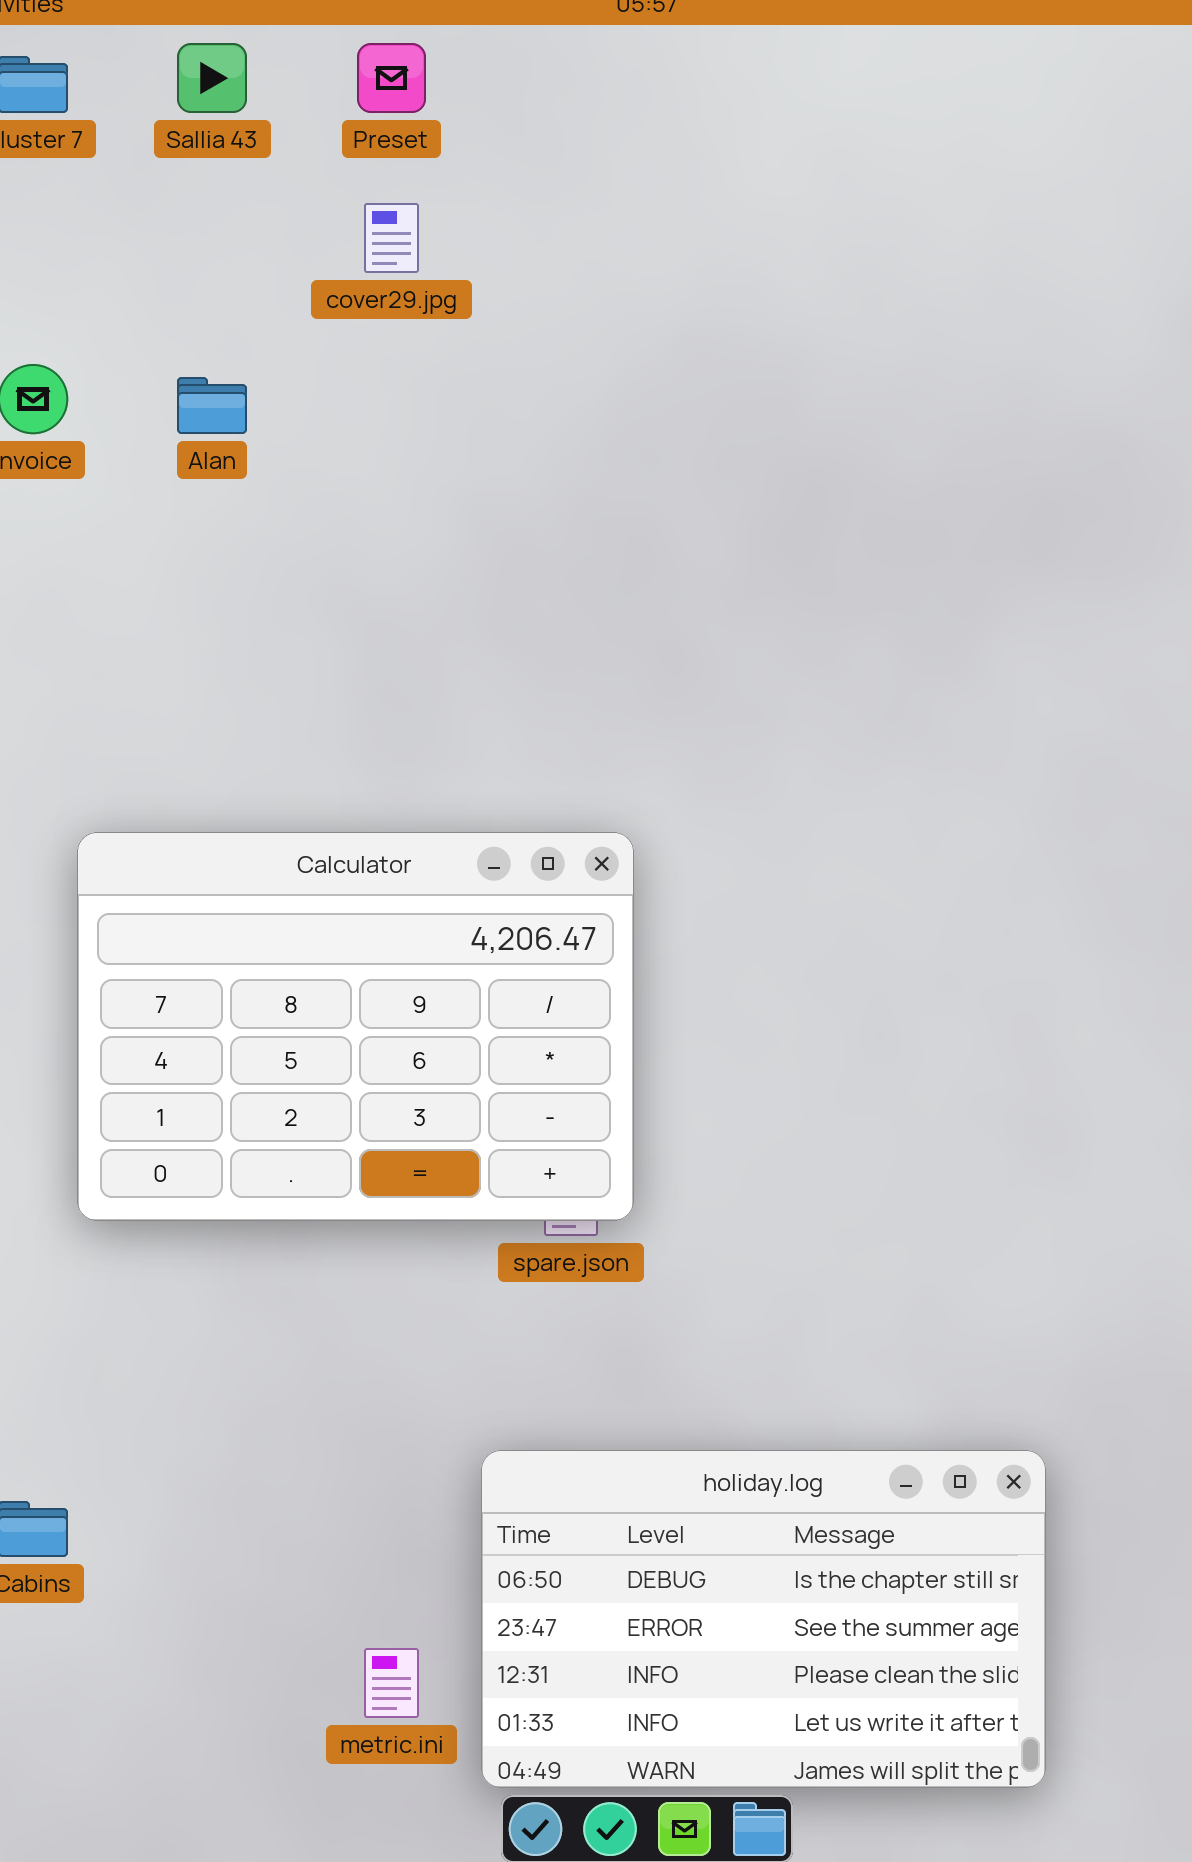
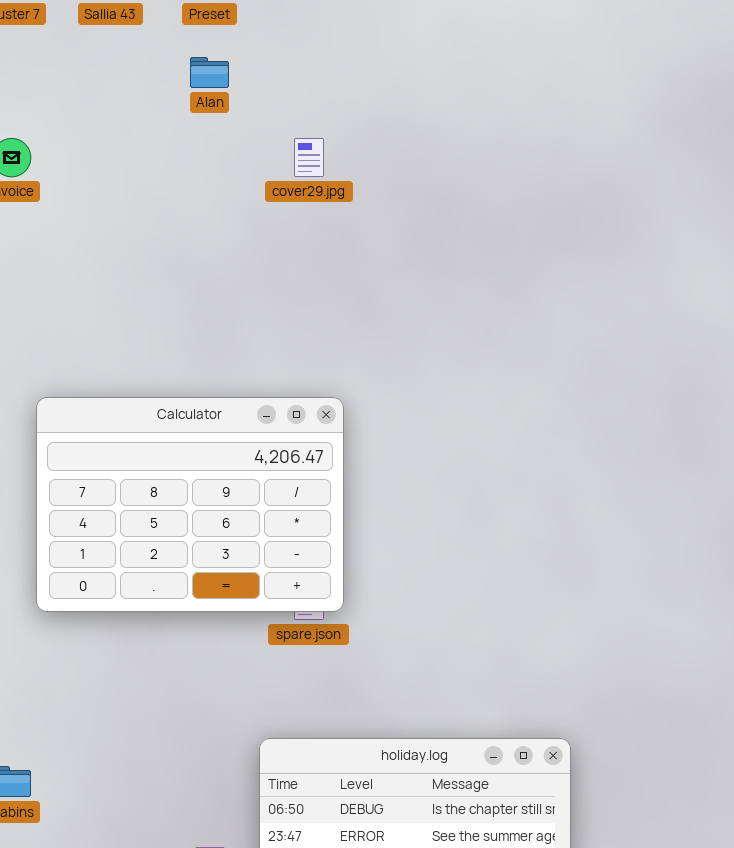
cover29.jpg: [364,203,419,273] -> [294,138,324,177], moved
Alan: [177,377,247,434] -> [190,57,229,88], moved

